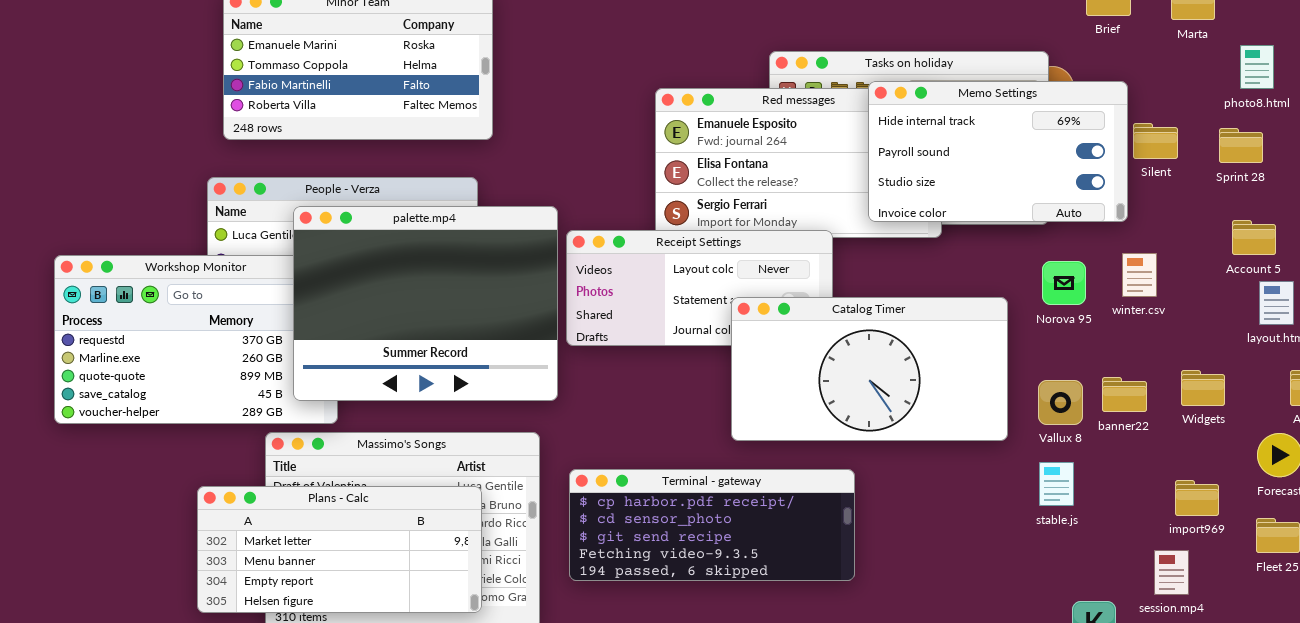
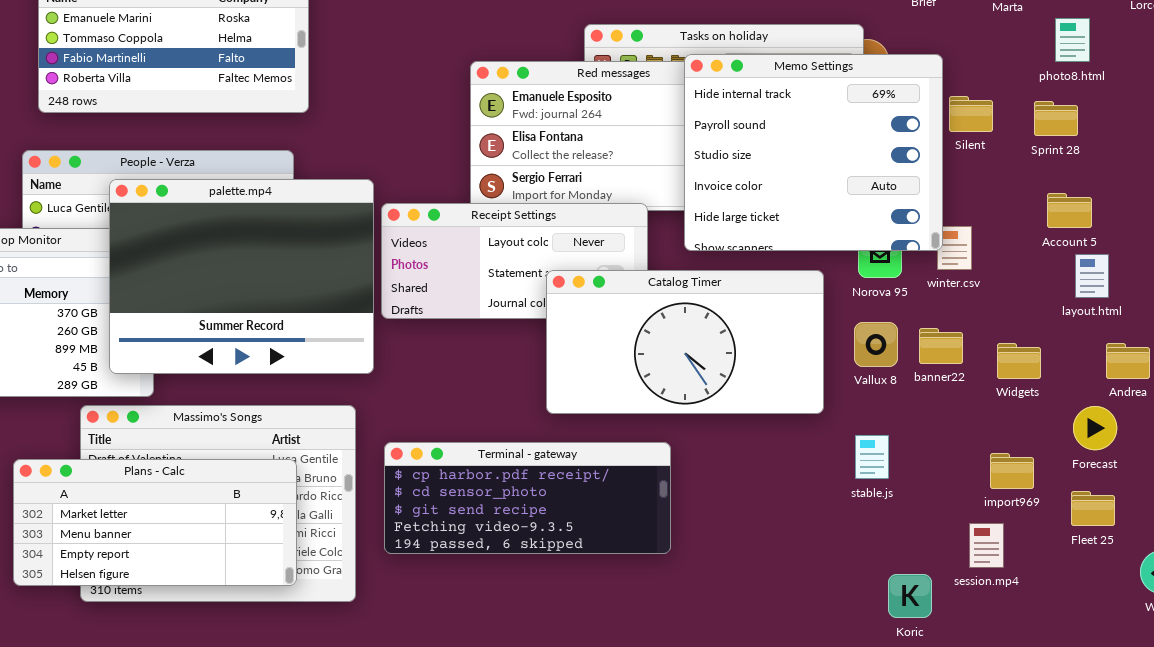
Memo Settings: [868,81,1128,222] -> [684,54,943,251], resized
banner22: [1102,377,1147,412] -> [919,328,963,364], moved
Vallux 8: [1038,380,1083,425] -> [854,322,898,367], moved

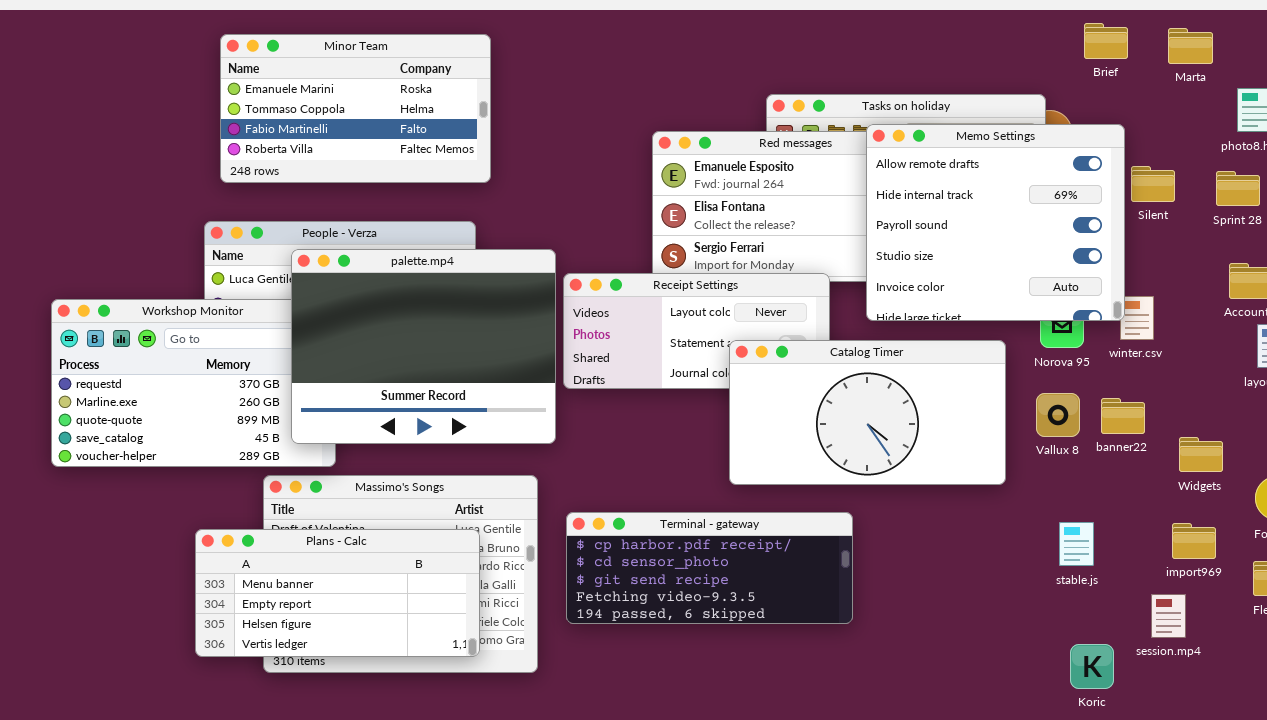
Memo Settings: [684,54,943,251] -> [866,124,1125,321], scrolled up 1 row
Widgets: [997,343,1041,379] -> [1179,437,1223,472], moved
stable.js: [855,435,889,479] -> [1059,522,1094,566], moved
Plans - Calc: [13,459,297,586] -> [195,529,480,657], scrolled down 1 row

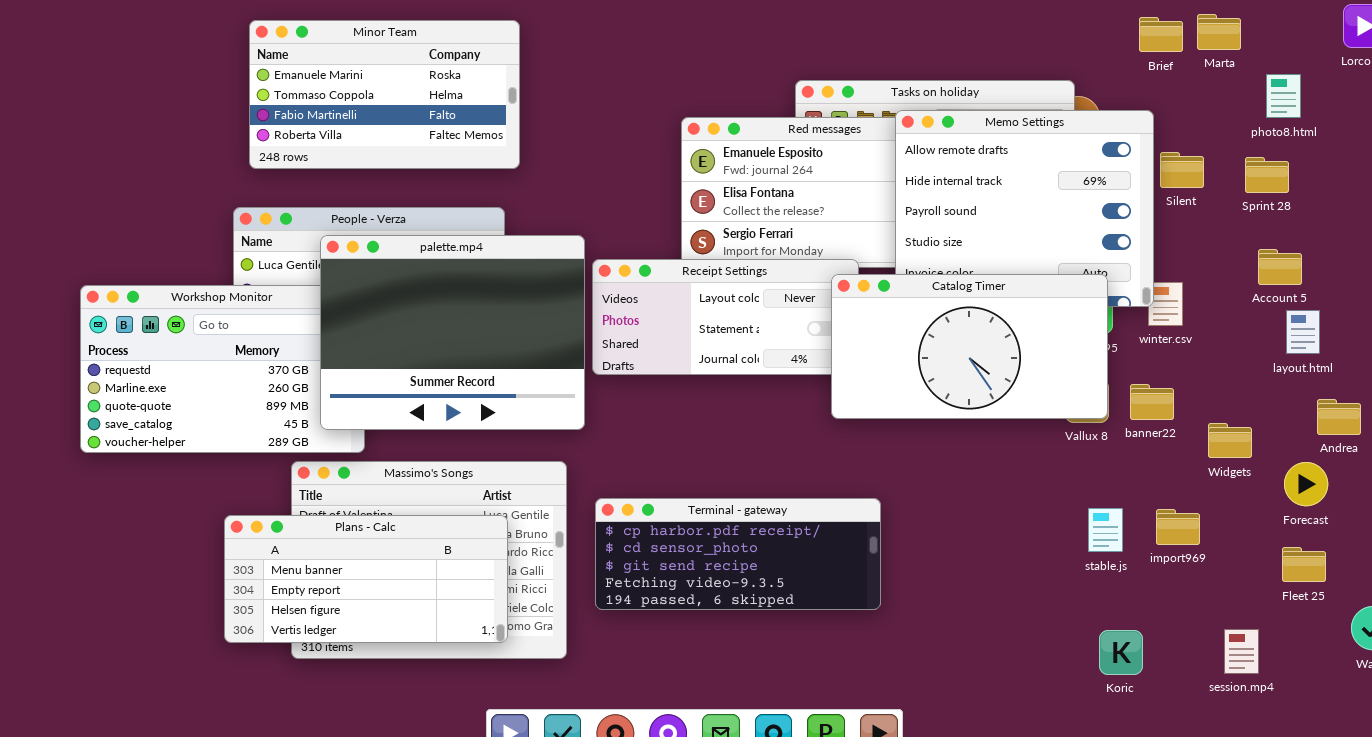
Brief: [1084,23,1128,59] -> [1139,17,1183,52], moved
Catalog Timer: [729,340,1006,485] -> [831,274,1108,419], moved
import969: [1172,523,1216,559] -> [1156,509,1200,545], moved
session.mp4: [1151,594,1186,638] -> [1224,629,1259,674], moved

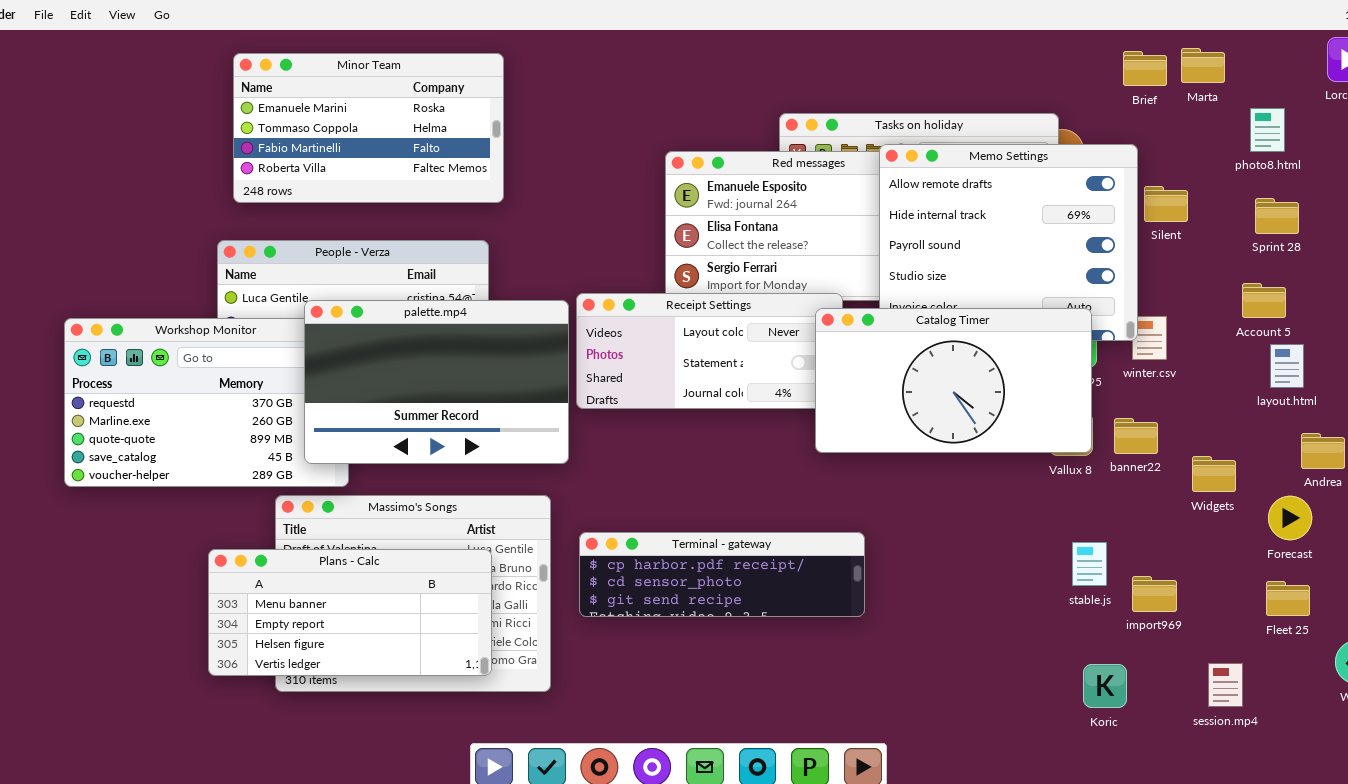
Sprint 28: [1245,157,1289,193] -> [1255,198,1299,234], moved
palette.mp4: [320,235,585,430] -> [304,300,569,464], resized
Terminal - gateway: [595,498,881,610] -> [579,532,865,617], resized
import969: [1156,509,1200,545] -> [1132,576,1177,612], moved

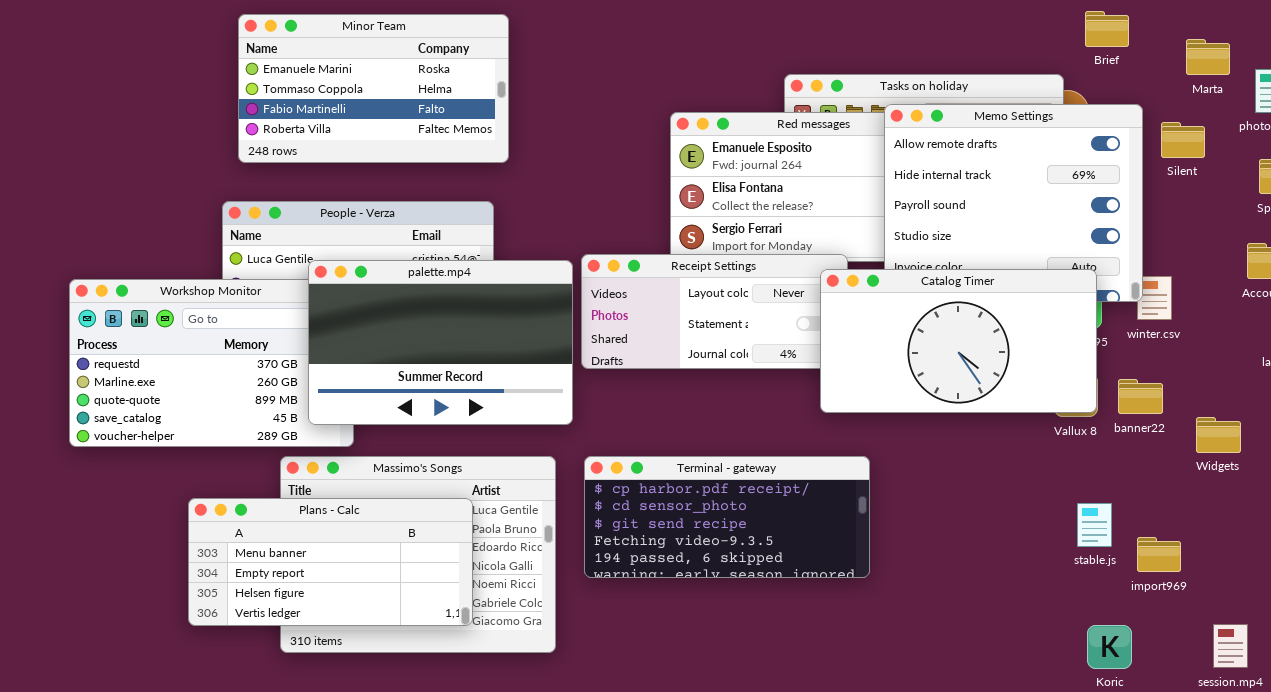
Marta: [1181,48,1225,83] -> [1186,39,1230,75], moved
Brief: [1123,51,1167,86] -> [1085,11,1129,47], moved
Silent: [1144,186,1188,222] -> [1161,122,1205,158], moved
Terminal - gateway: [579,532,865,617] -> [584,456,870,578], resized
Plans - Calc: [208,549,492,676] -> [188,498,473,626], moved

